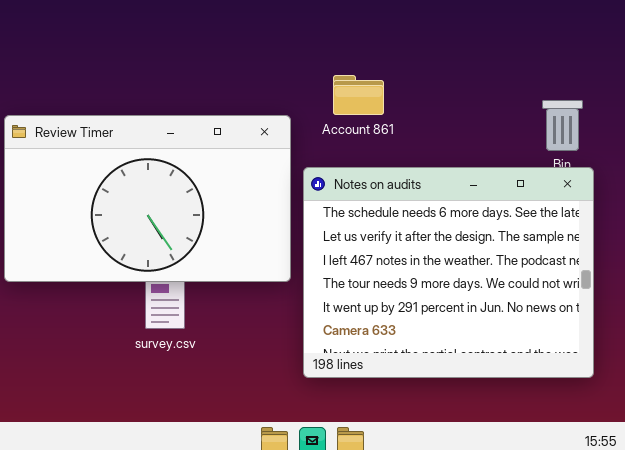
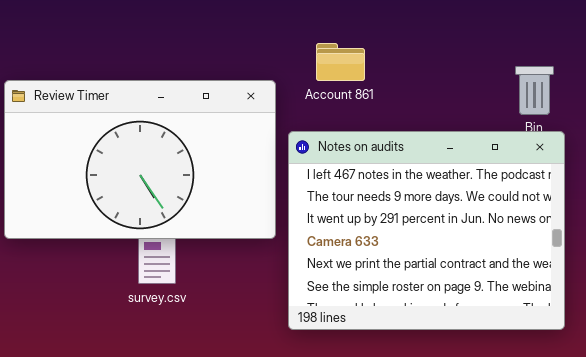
Notes on audits: [303,167,594,378] -> [288,131,565,330], scrolled down 2 rows

